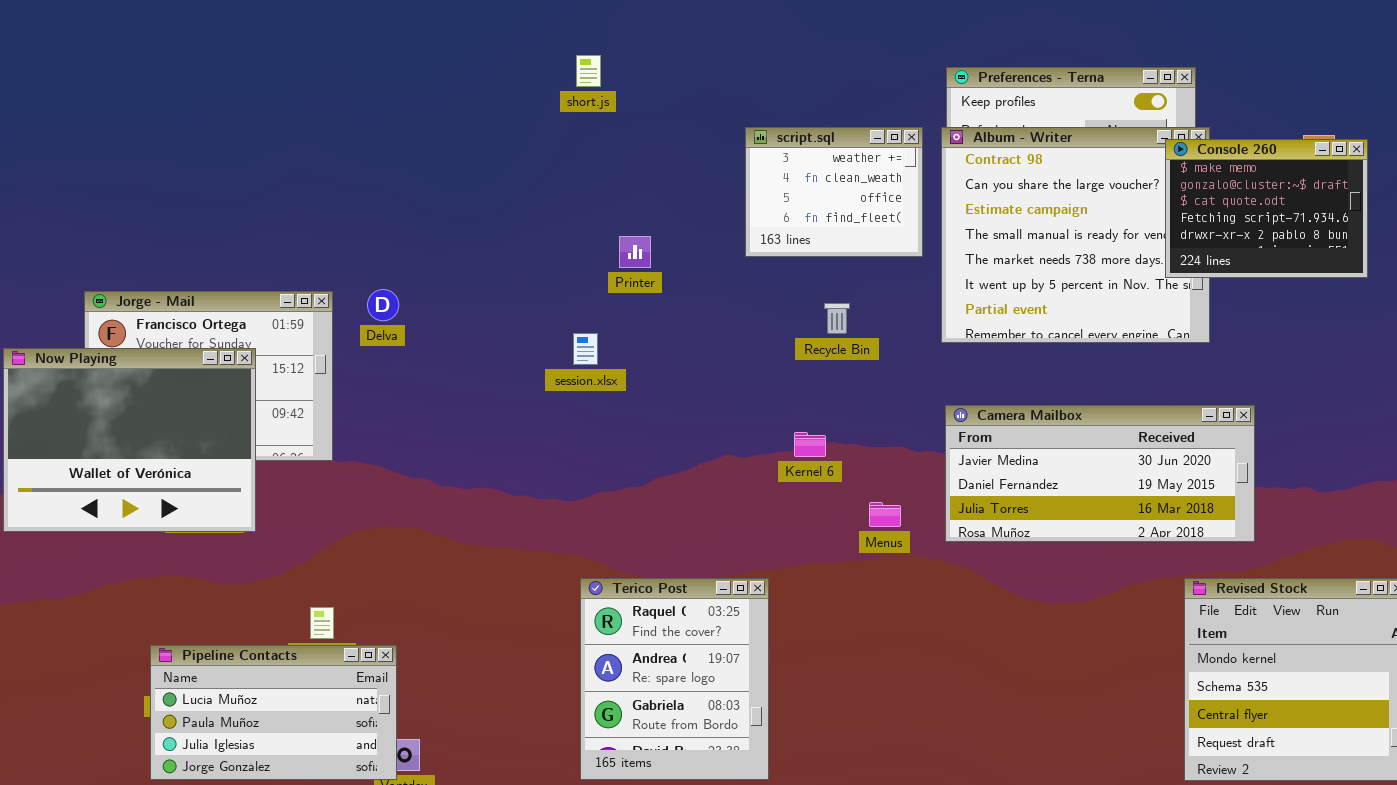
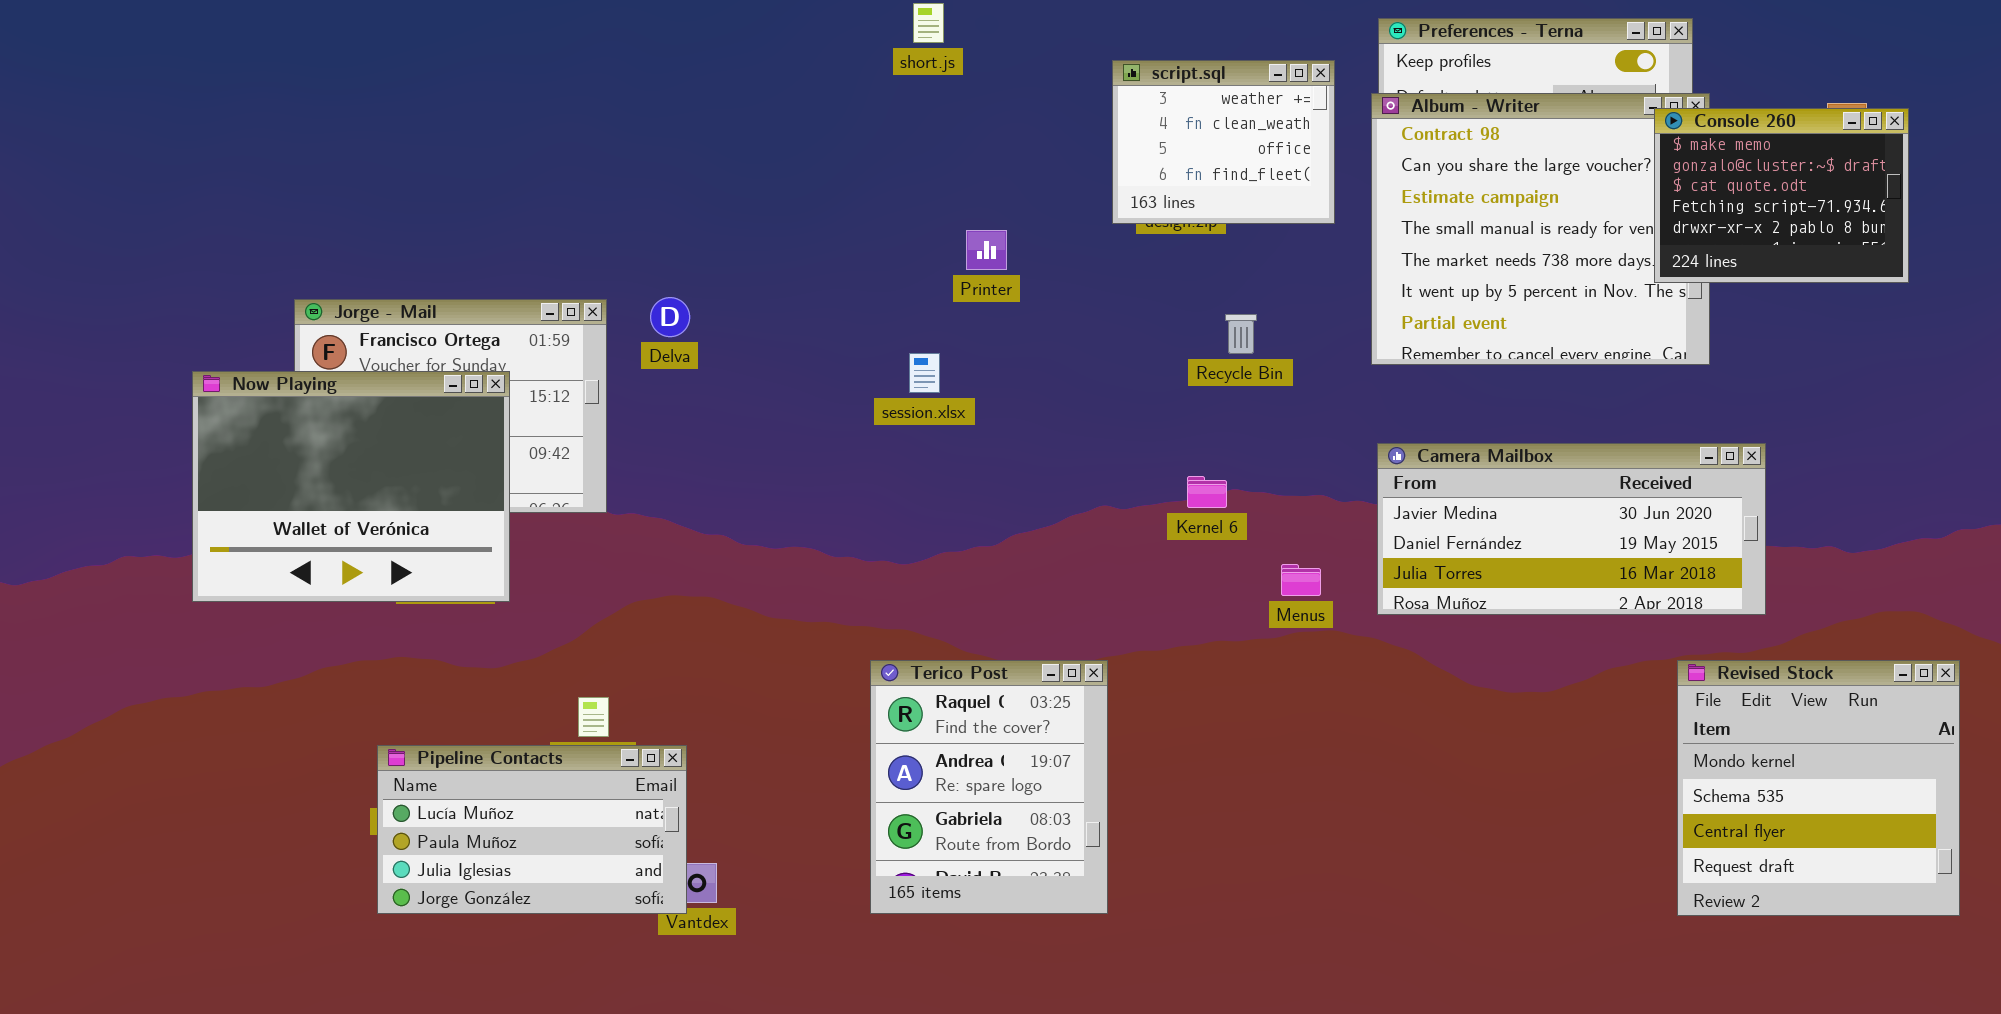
script.sql: [745,127,923,257] -> [1112,60,1335,224], moved
Terico Post: [580,578,769,780] -> [870,660,1108,914], moved

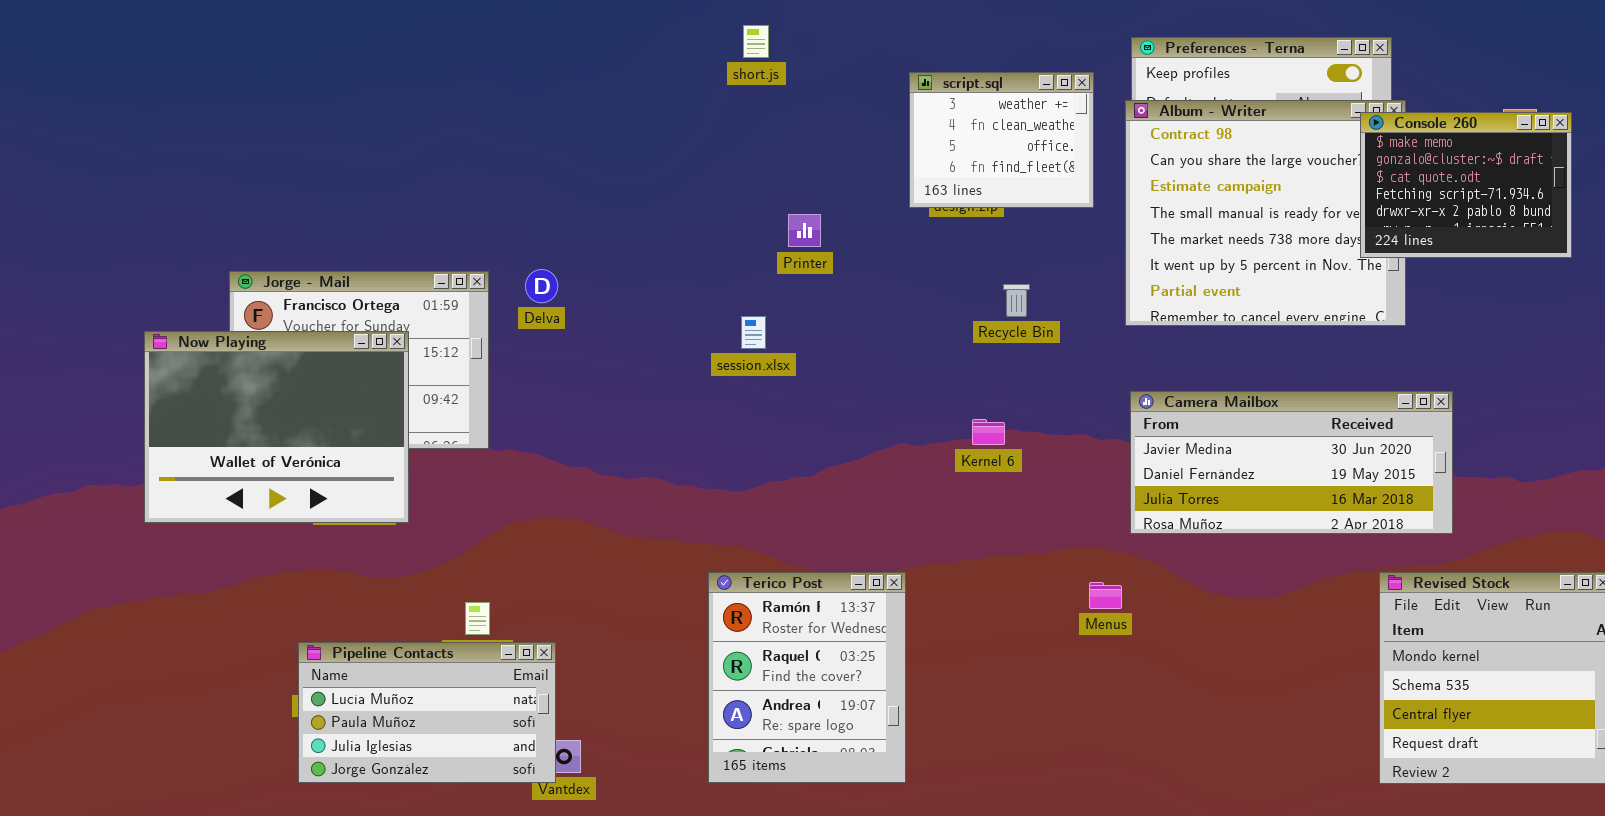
Menus: [1281,564,1321,596] -> [1089,582,1122,609], moved
Terico Post: [870,660,1108,914] -> [708,572,906,783], scrolled up 1 row

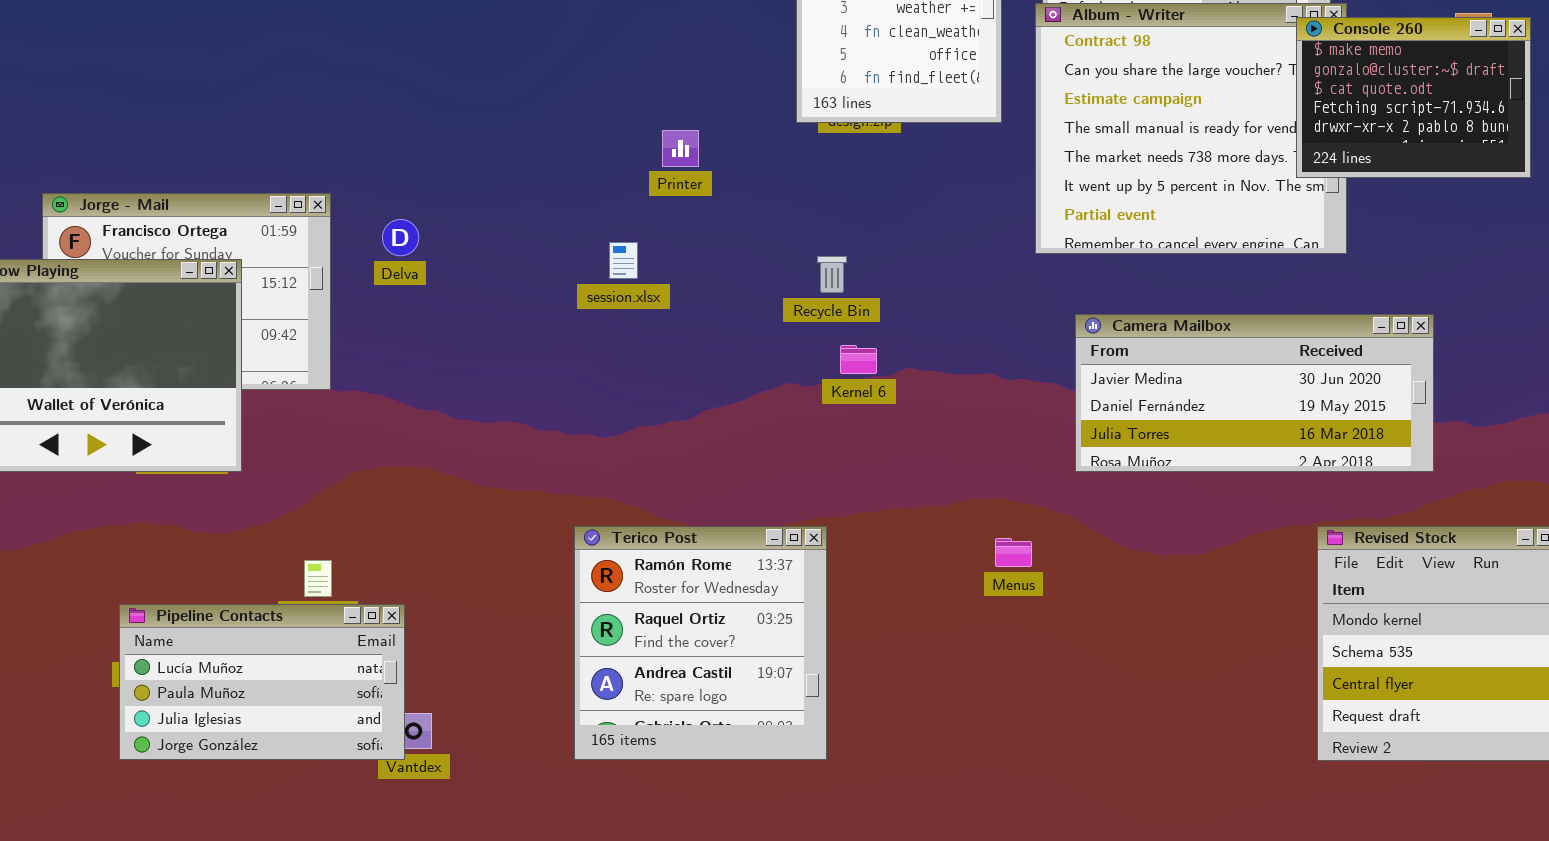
Delva: [525,269,558,303] -> [382,219,419,256], moved
Recycle Bin: [1003,284,1030,317] -> [817,256,847,293], moved
Camera Mailbox: [1130,391,1453,534] -> [1075,314,1434,472], moved
Kernel 6: [972,419,1005,445] -> [840,345,877,374], moved
Terico Post: [708,572,906,783] -> [574,526,827,760], resized

